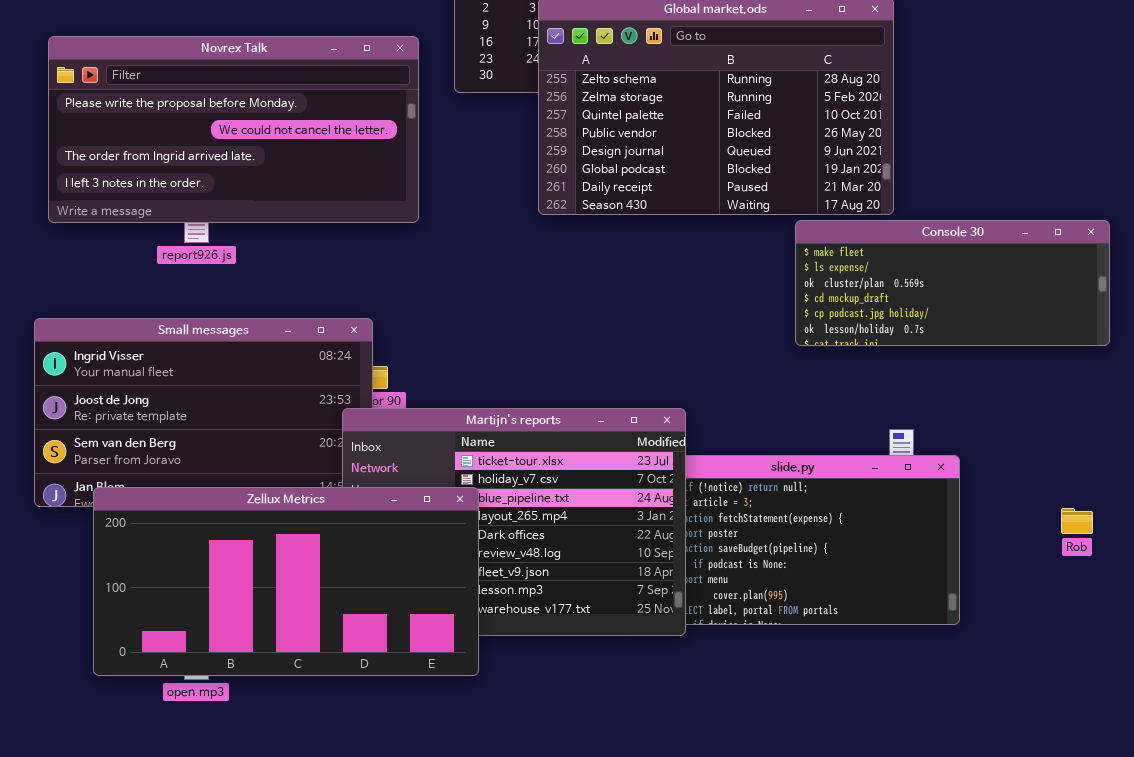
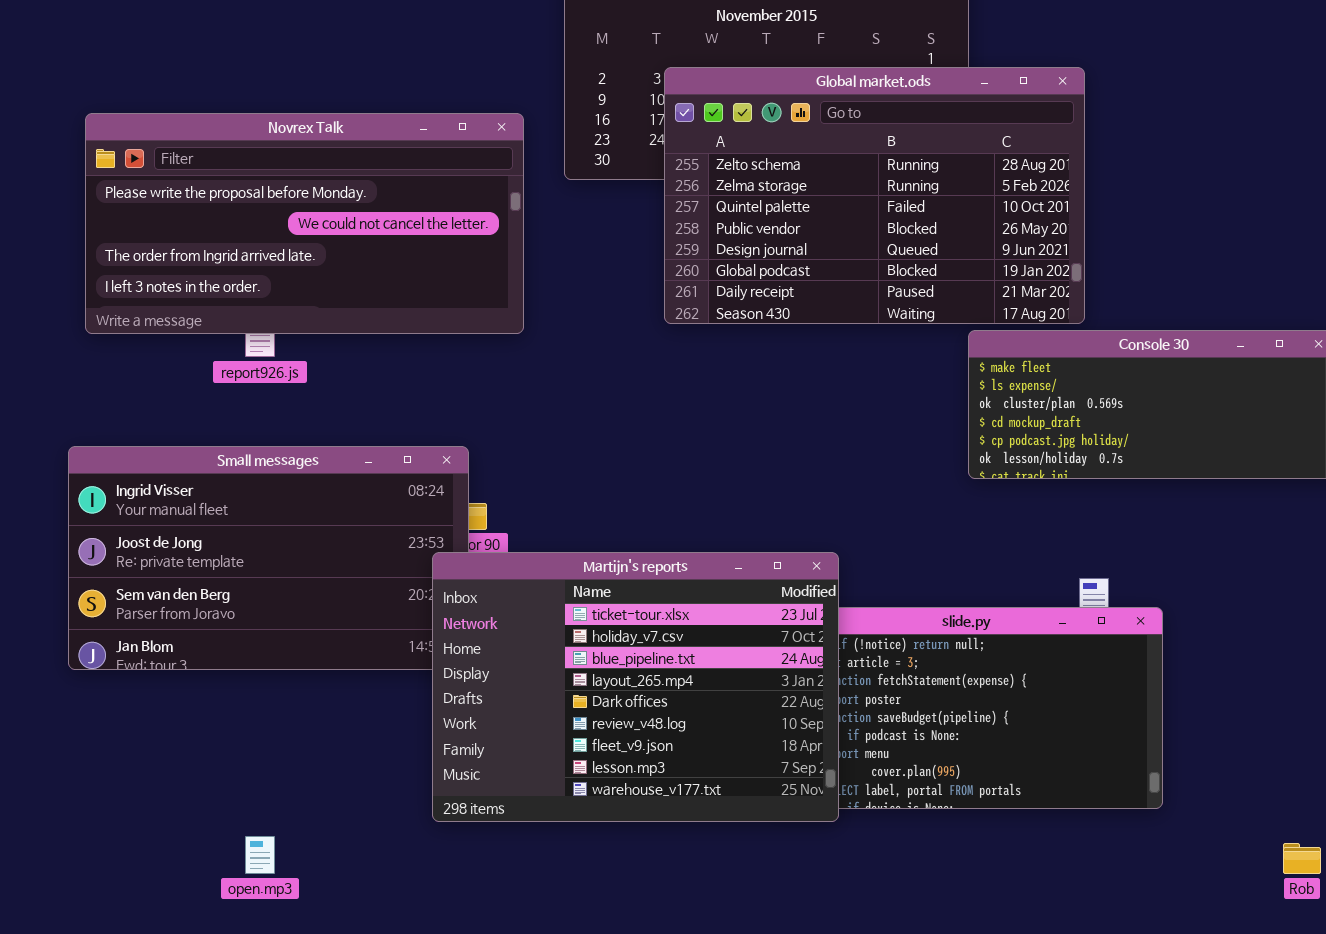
Zellux Metrics: [93,487,479,676] -> none, closed
Rob: [1061,508,1093,534] -> [1283,843,1321,874], moved

